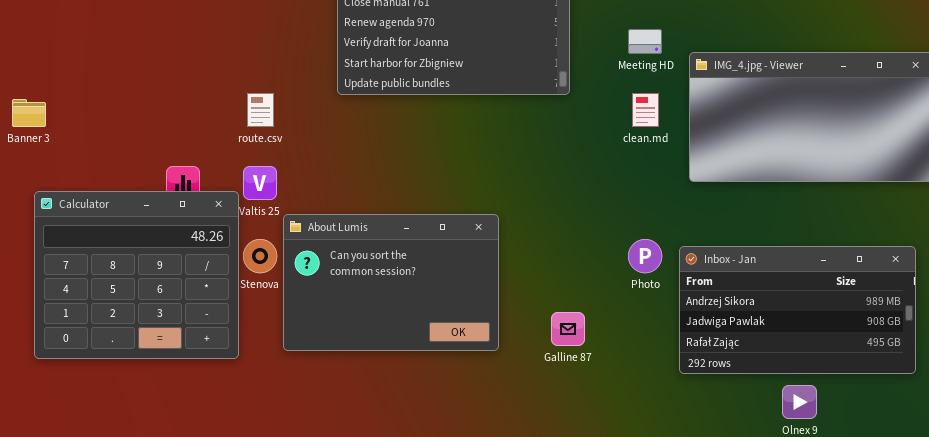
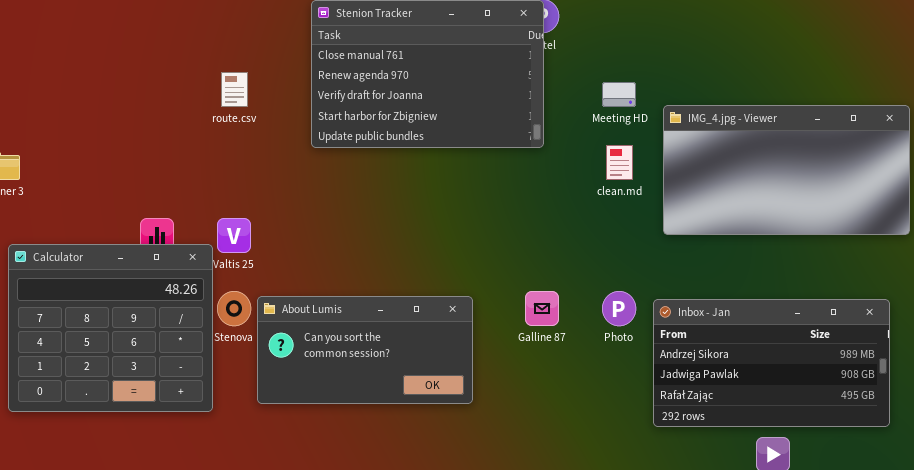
route.csv: [247,93,274,127] -> [221,72,248,107], moved
About Lumis: [283,214,499,351] -> [257,296,473,404], resized
Galline 87: [551,312,585,346] -> [525,291,559,326], moved

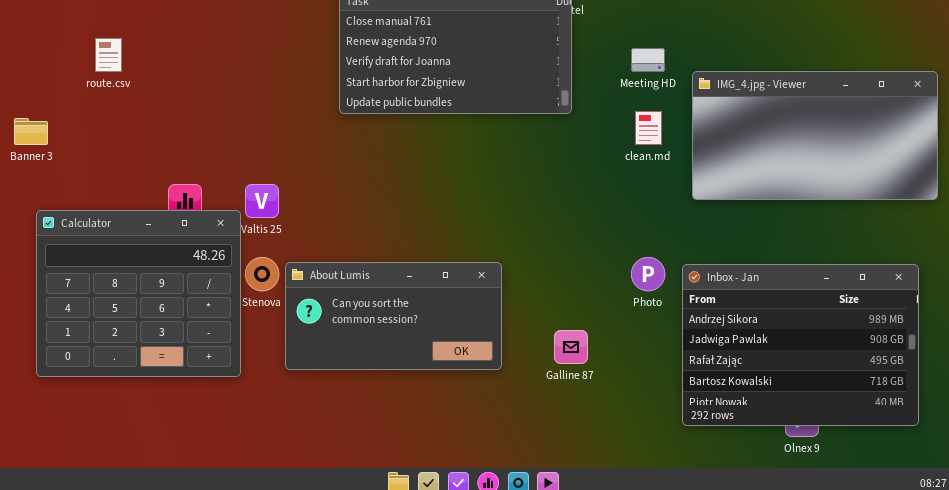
route.csv: [221,72,248,107] -> [95,38,122,72], moved
Galline 87: [525,291,559,326] -> [554,330,588,364], moved
Inbox - Jan: [653,299,890,427] -> [682,264,919,426], resized

